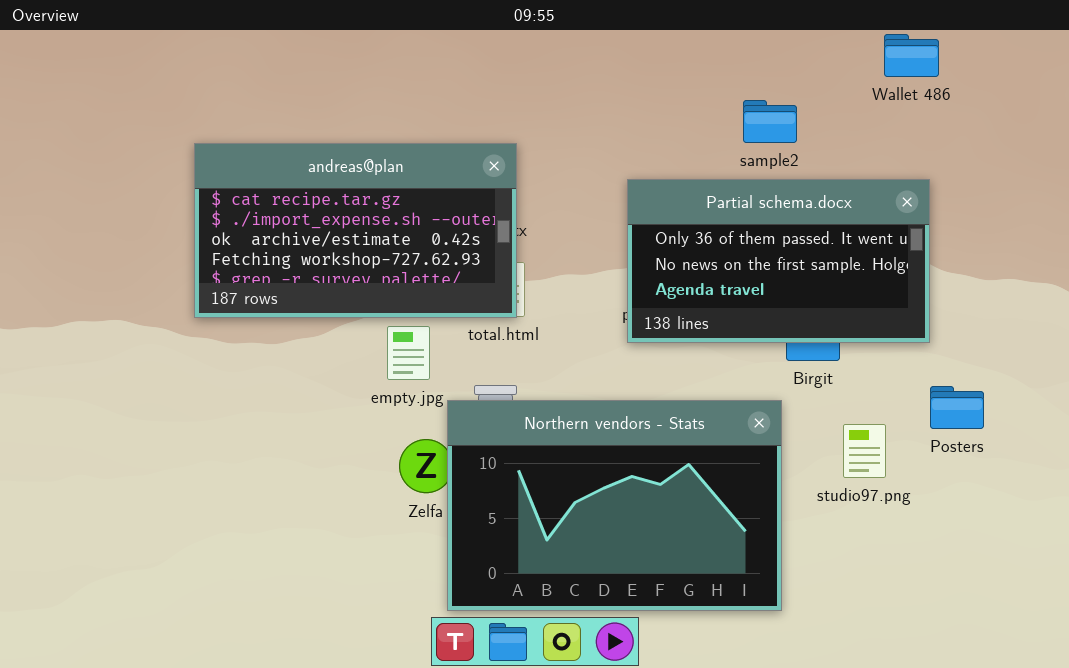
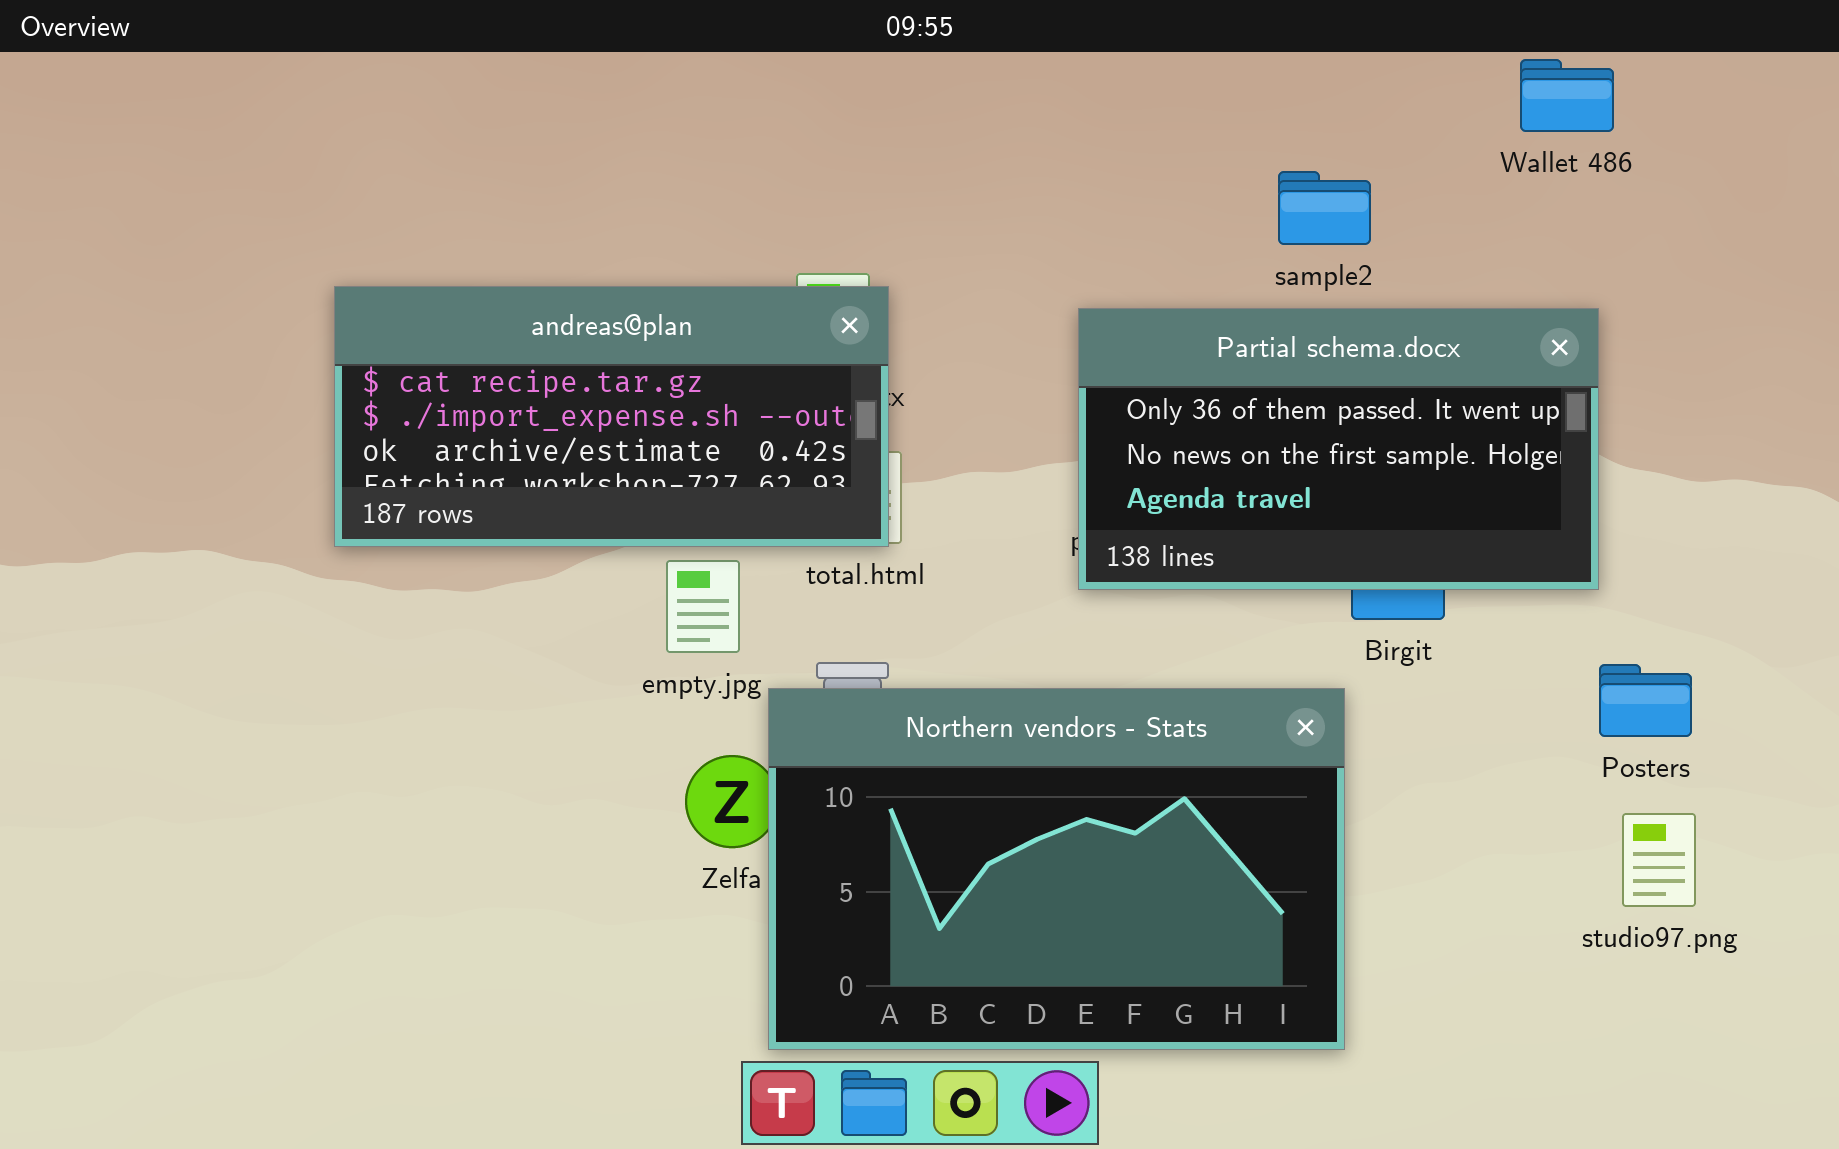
andreas@plan: [194,143,517,318] -> [334,286,889,547], resized
studio97.png: [843,424,886,478] -> [1622,813,1696,907], moved

